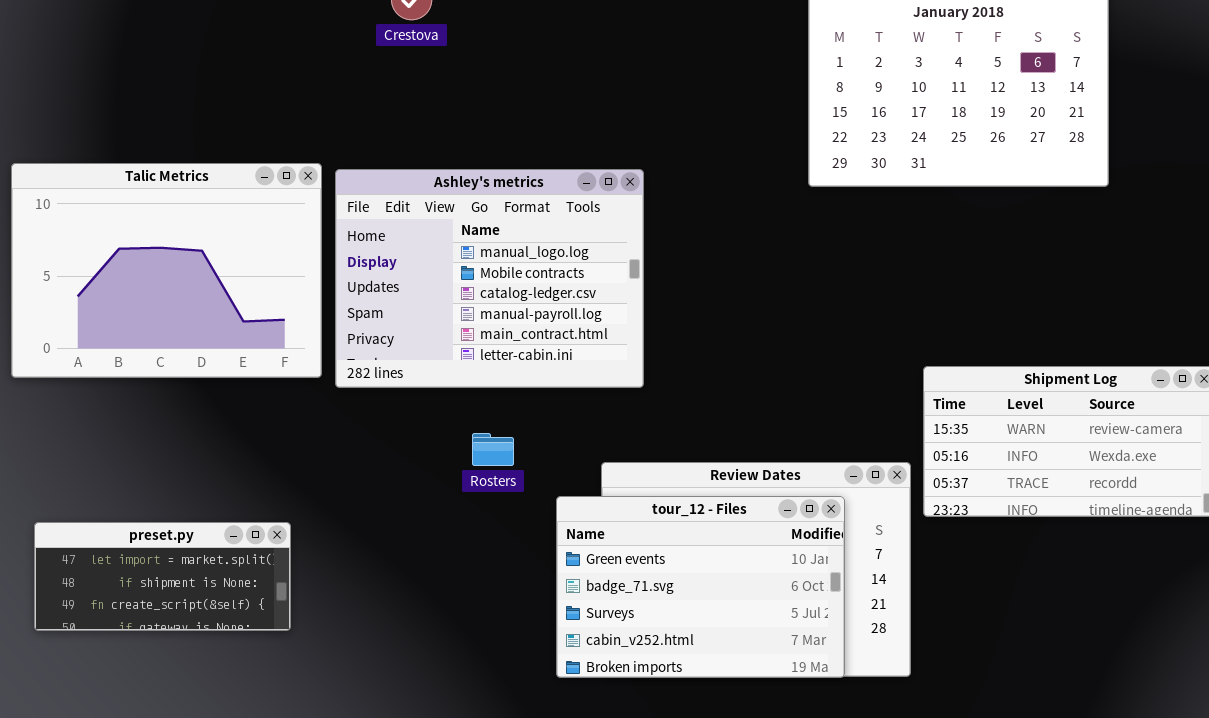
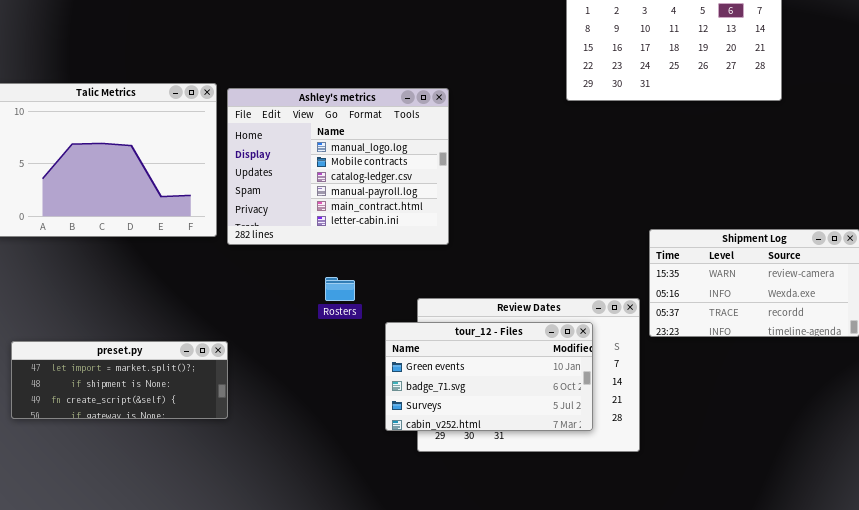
tour_12 - Files: [556,496,845,678] -> [385,322,593,431], resized
preset.py: [34,522,291,631] -> [11,341,228,419], resized

